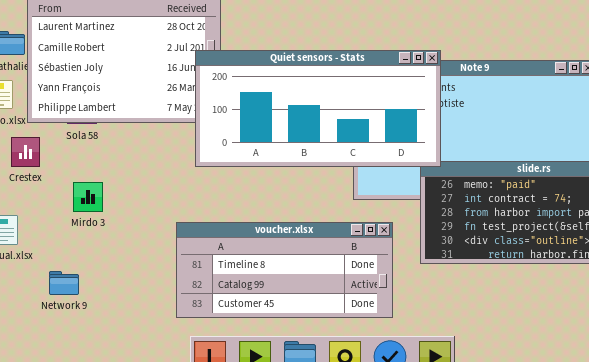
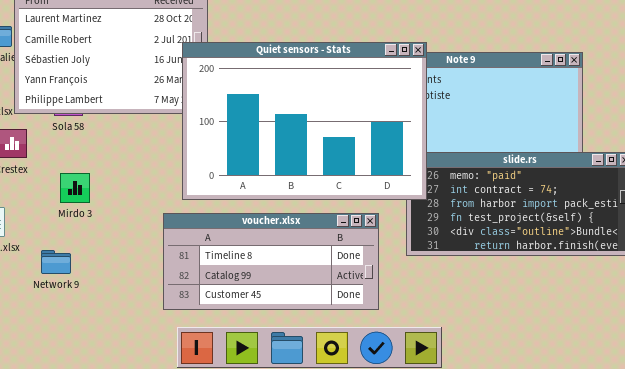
Quiet sensors - Stats: [195,50,441,167] -> [182,42,427,200], resized
Network 9: [49,271,79,295] -> [41,250,71,274], moved

